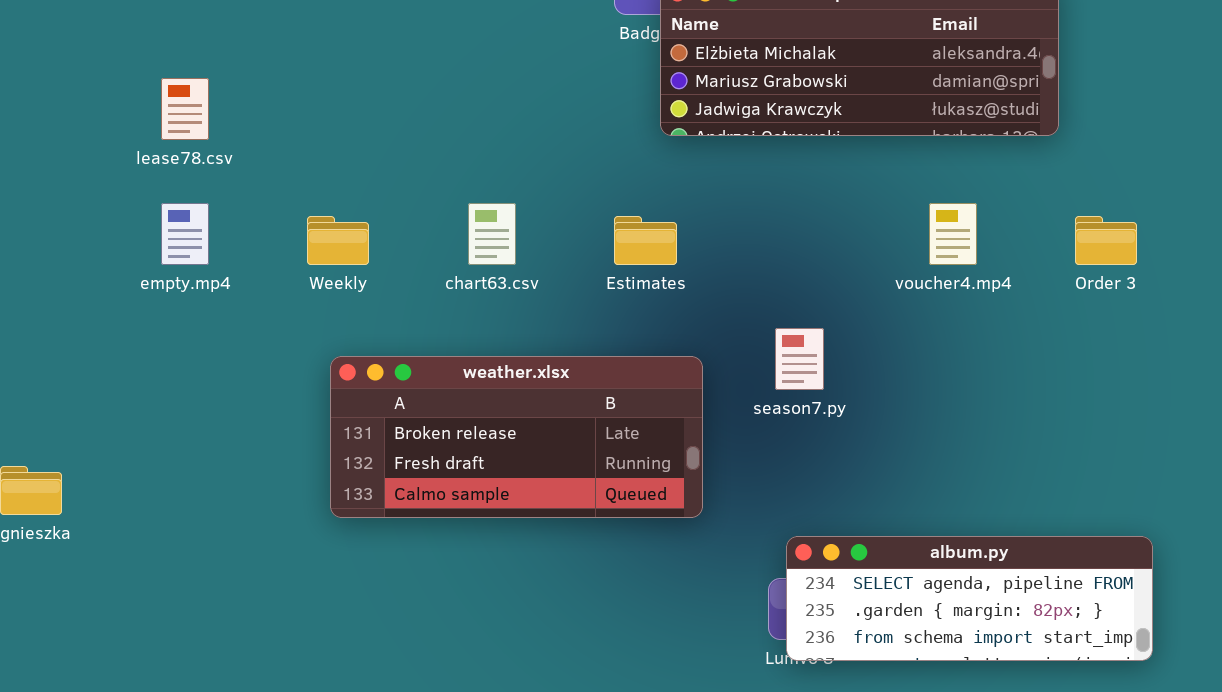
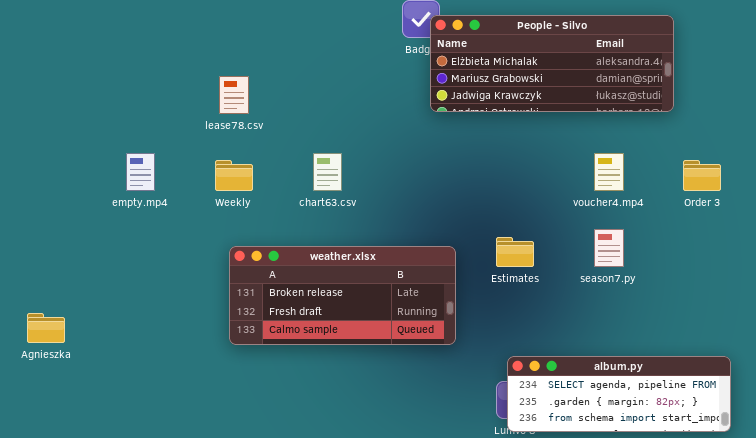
lease78.csv: [161,78,209,140] -> [219,76,249,114], moved
Estimates: [614,216,677,265] -> [496,237,534,267], moved
season7.py: [775,328,824,390] -> [594,229,624,267], moved

